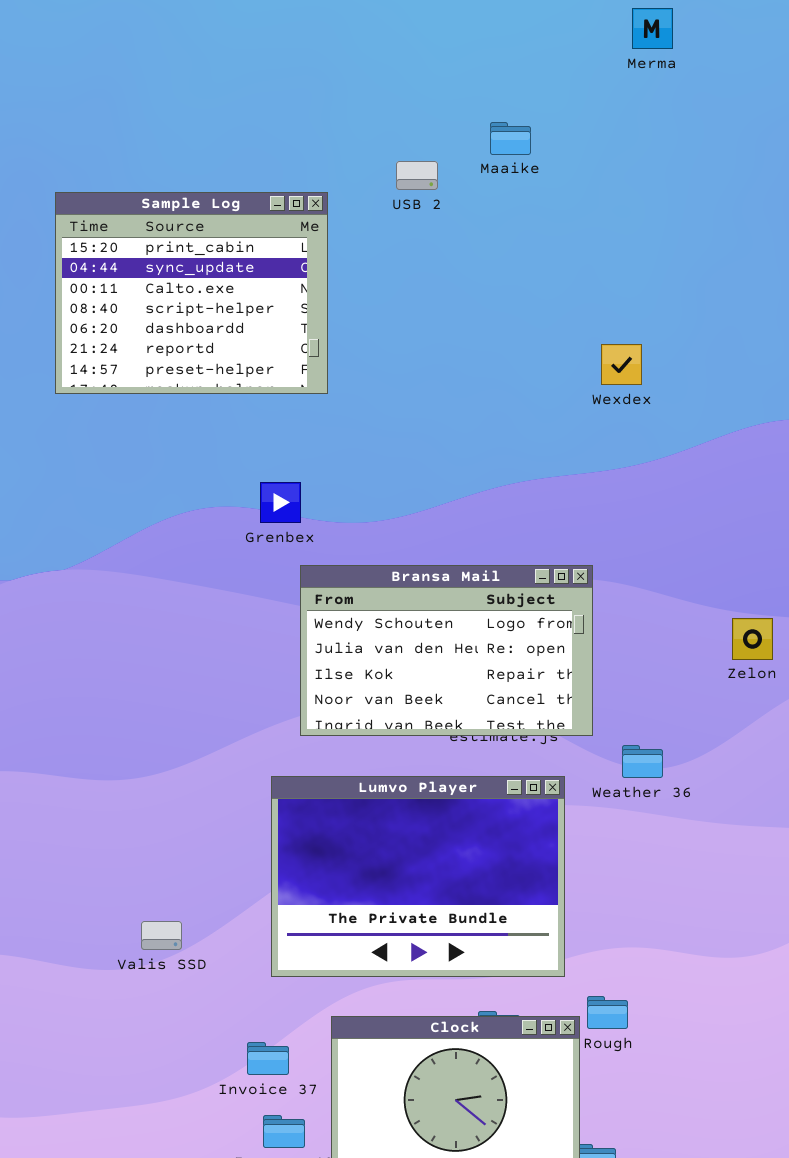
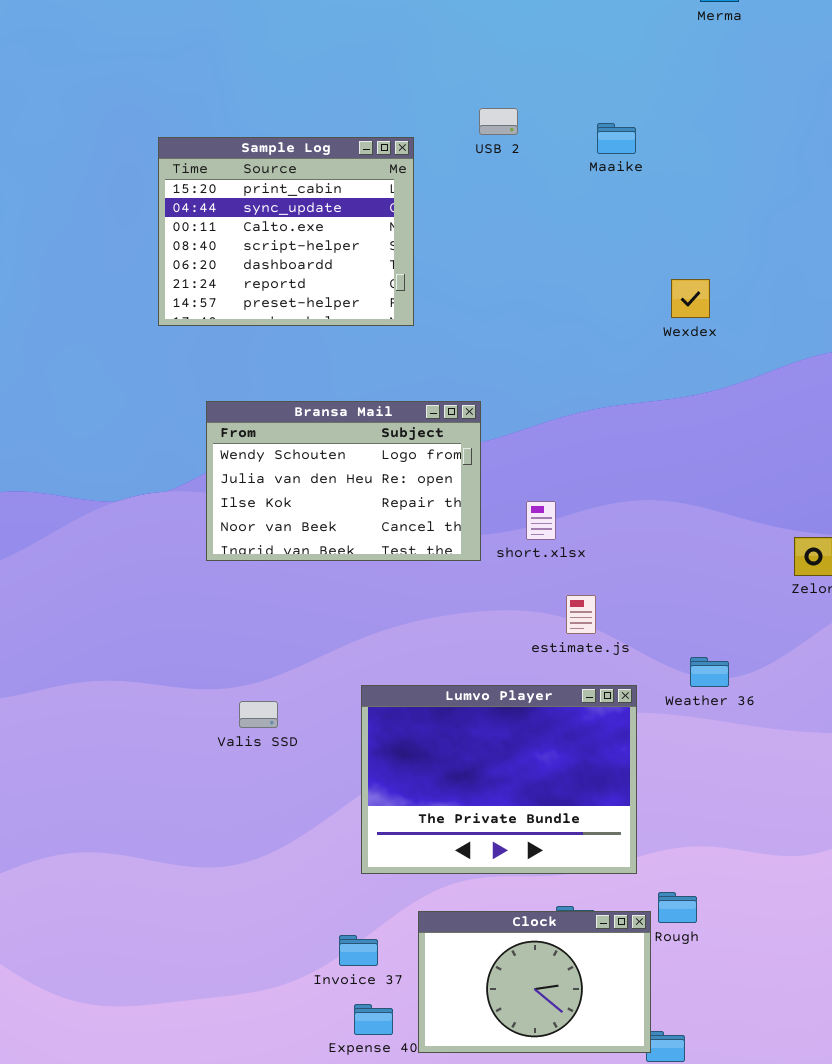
Maaike: [490,122,531,155] -> [597,123,636,154], moved
Bransa Mail: [300,565,593,736] -> [206,401,481,561], moved
Valis SSD: [141,921,182,950] -> [239,701,278,728], moved

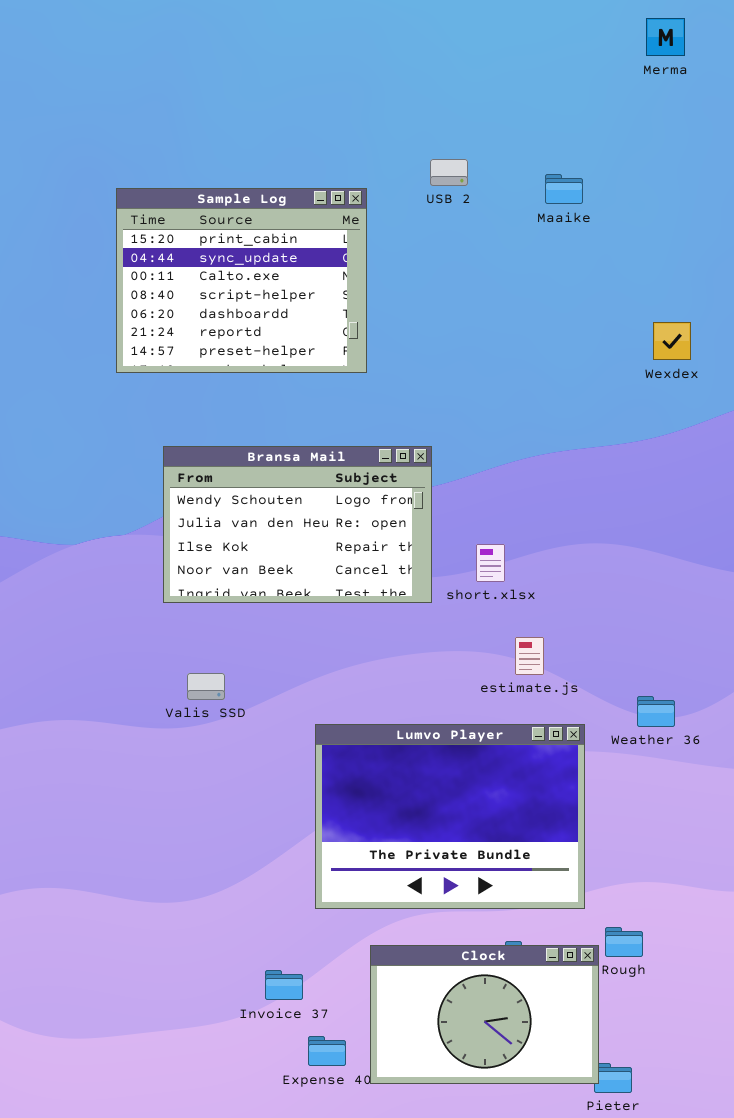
Wexdex: [671,279,710,318] -> [653,322,691,360], moved
Valis SSD: [239,701,278,728] -> [187,673,225,700], moved
Invoice 37: [339,935,378,966] -> [265,970,303,1000], moved

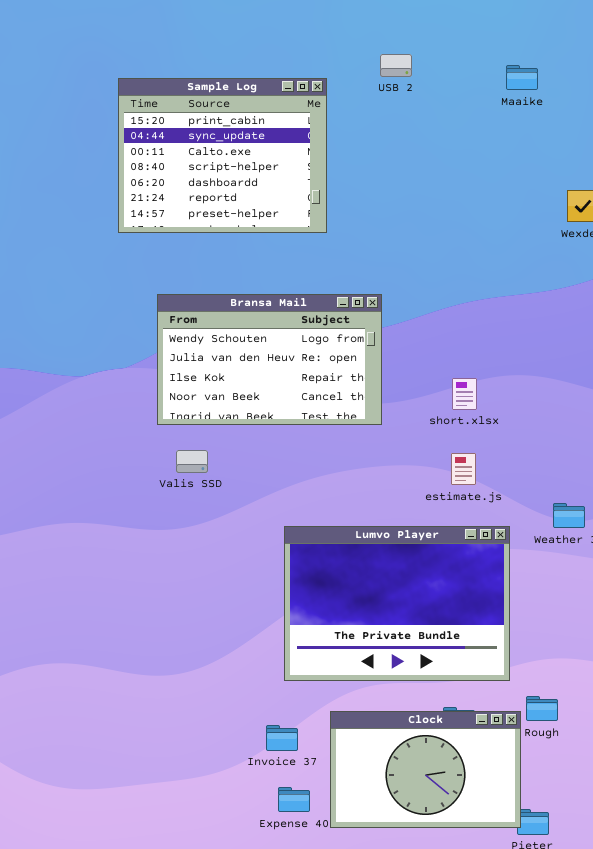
Maaike: [545,174,583,204] -> [506,65,538,90], moved
short.xlsx: [476,544,505,582] -> [452,378,477,410], moved
Valis SSD: [187,673,225,700] -> [176,450,208,473], moved
Invoice 37: [265,970,303,1000] -> [266,725,298,751], moved

